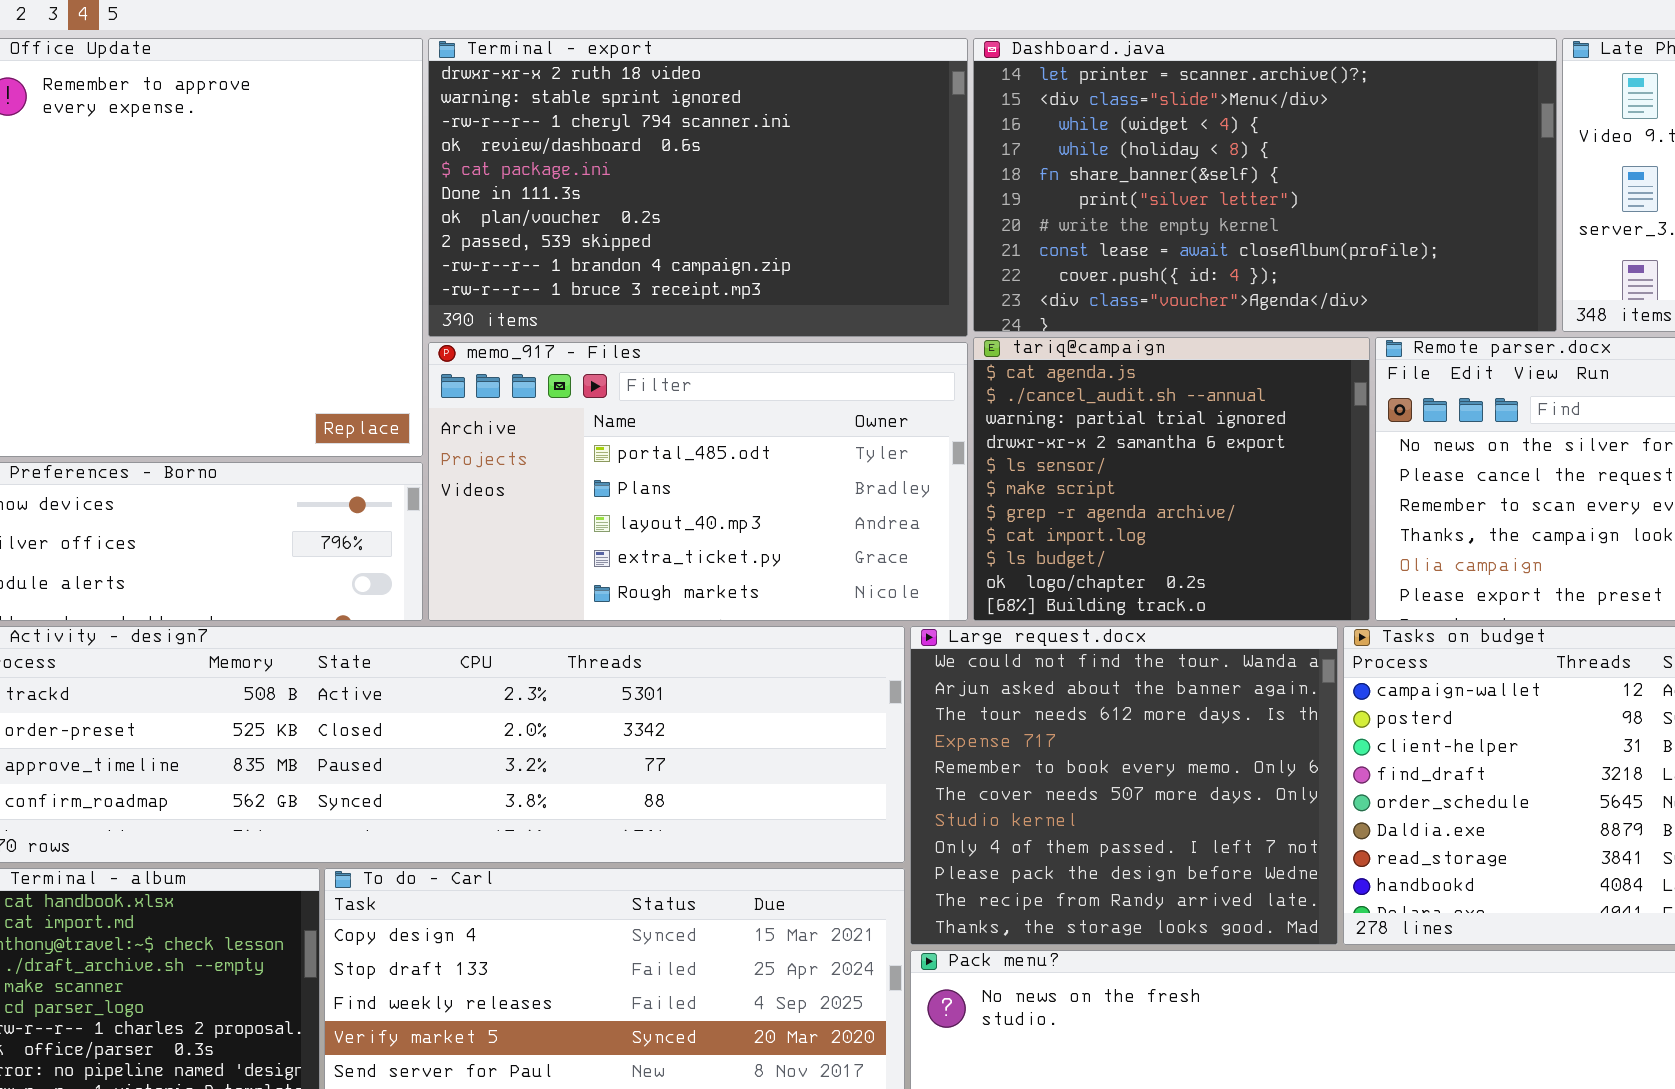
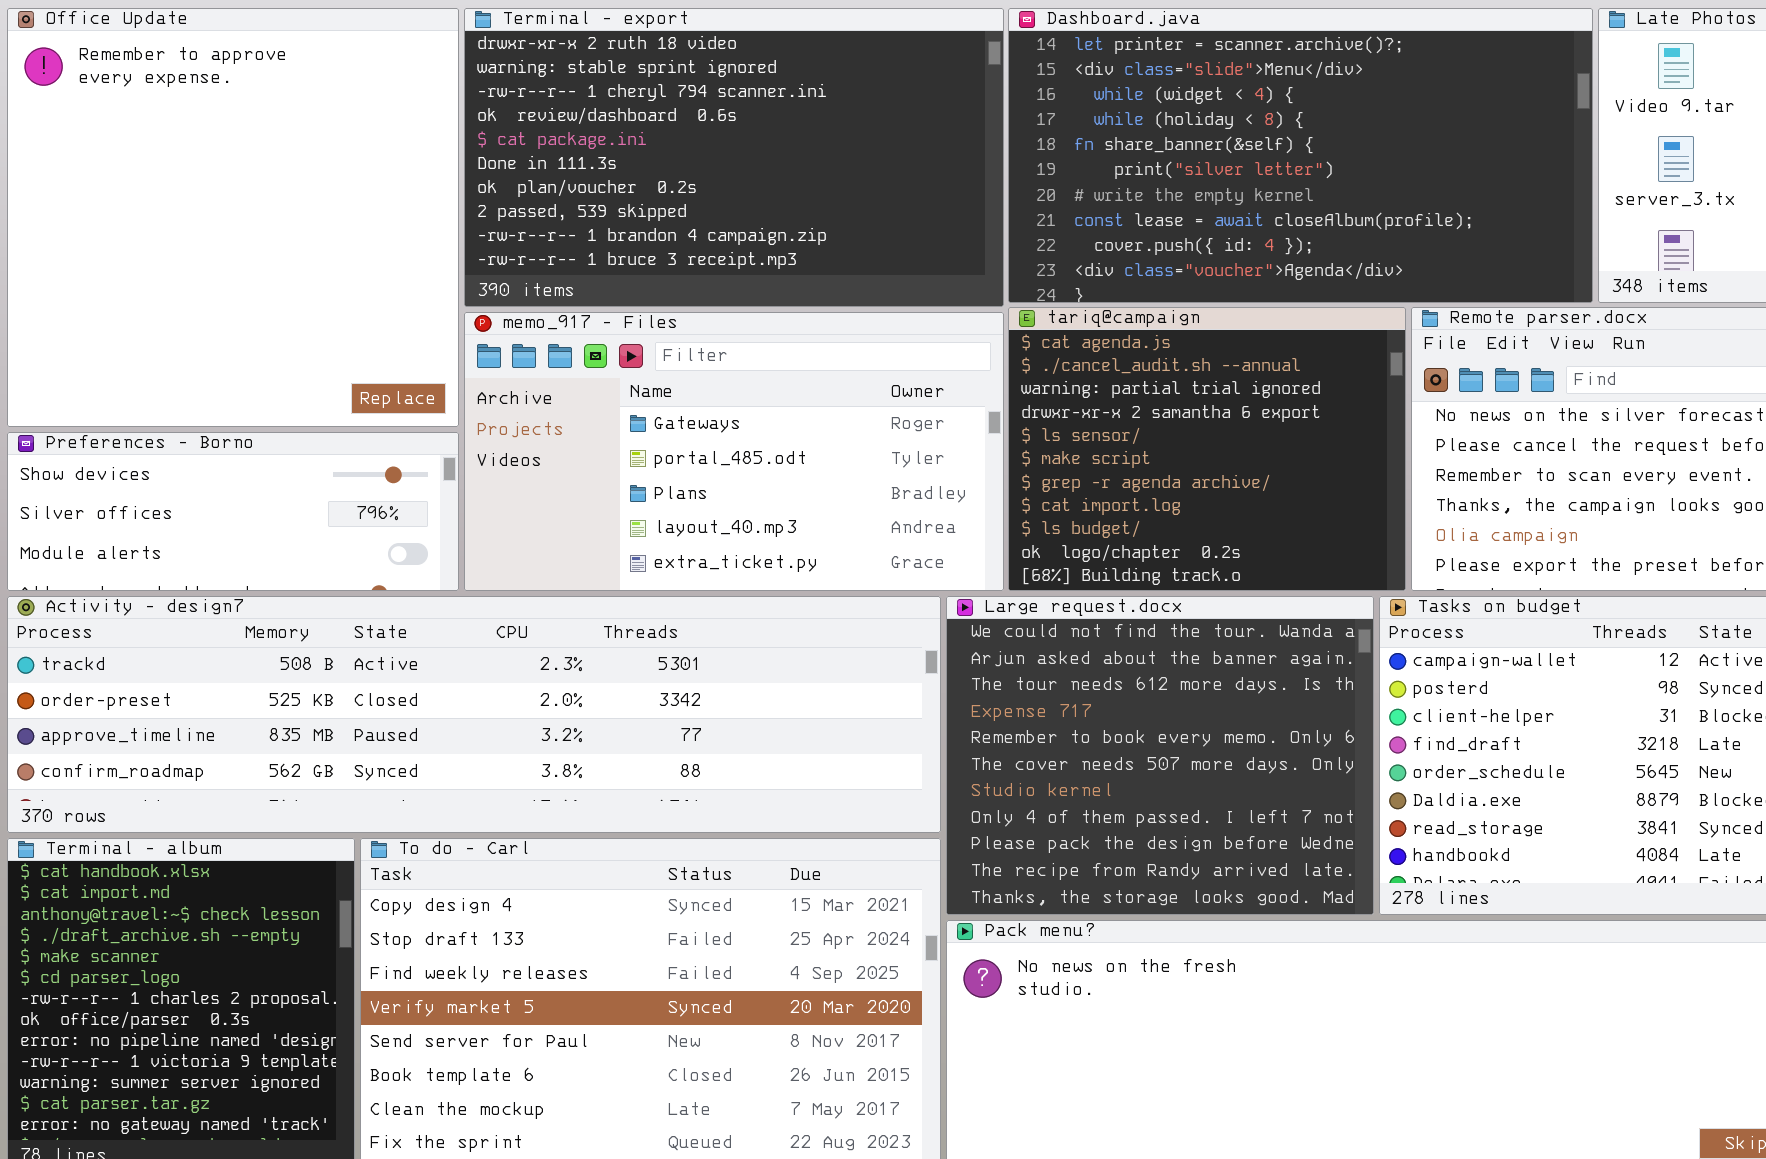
memo_917 - Files: [428,342,968,621] -> [464,312,1004,591], scrolled up 1 row

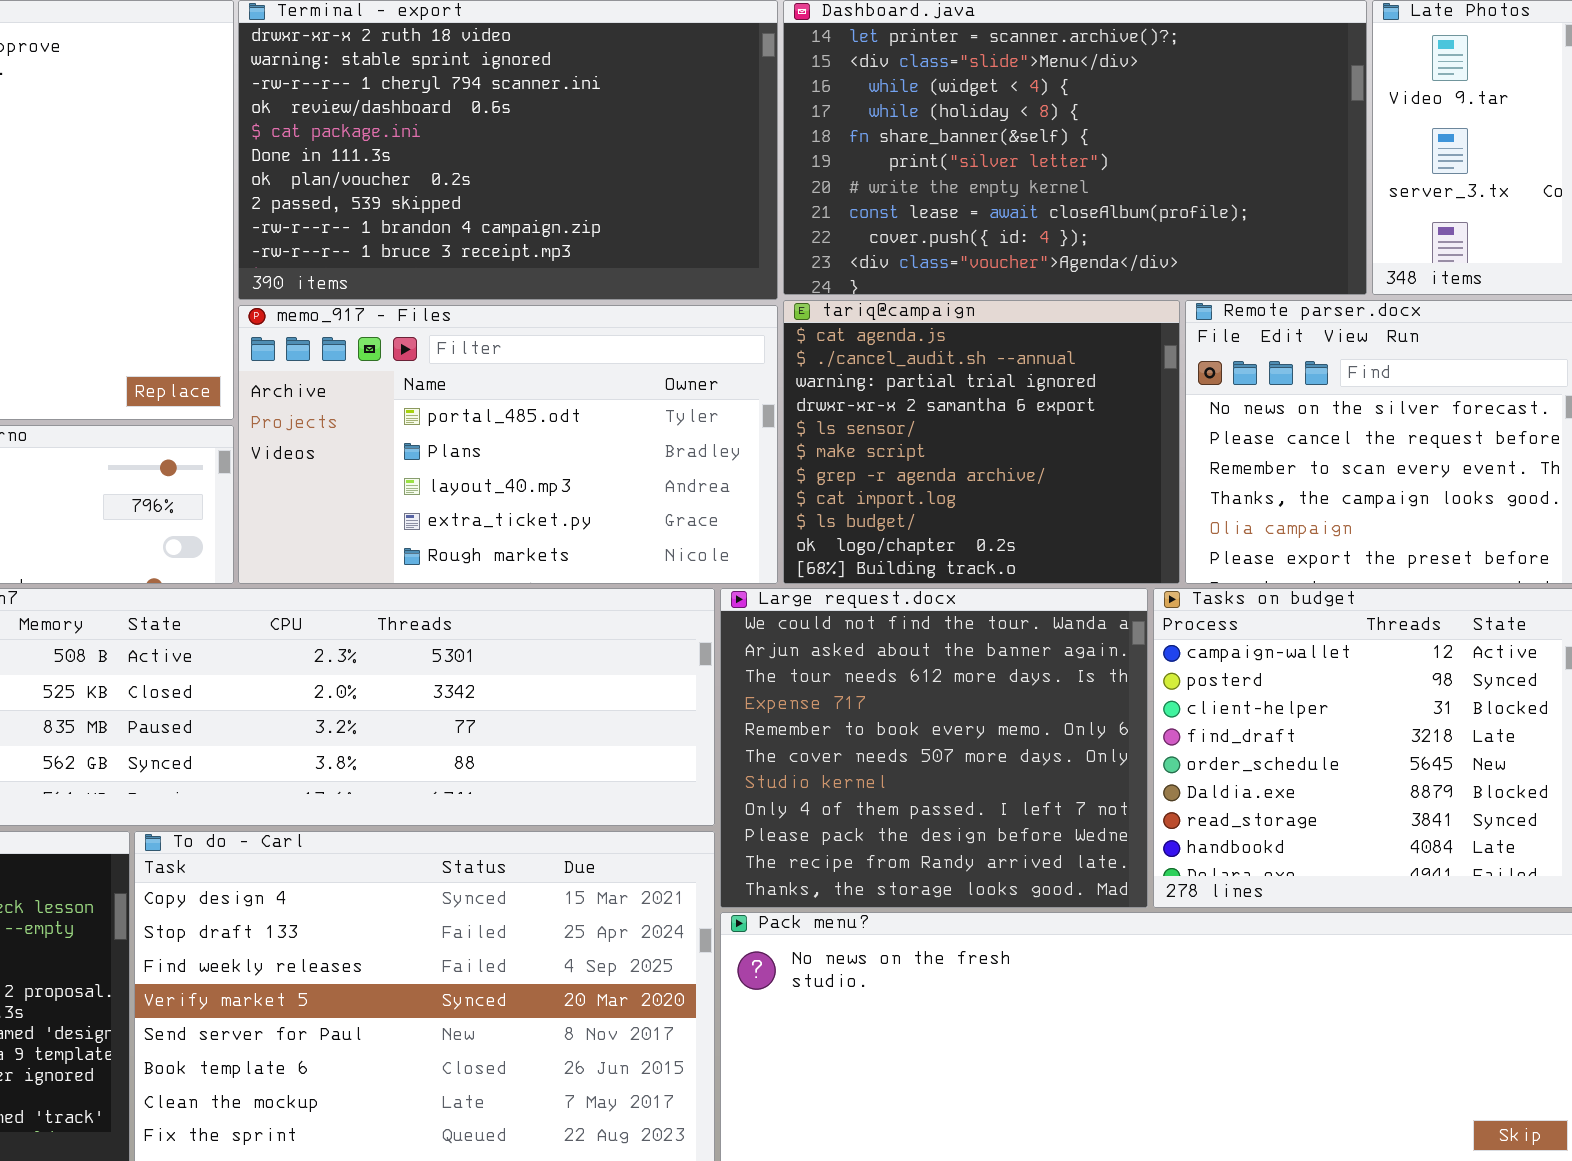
memo_917 - Files: [464,312,1004,591] -> [238,305,778,584], scrolled down 1 row

